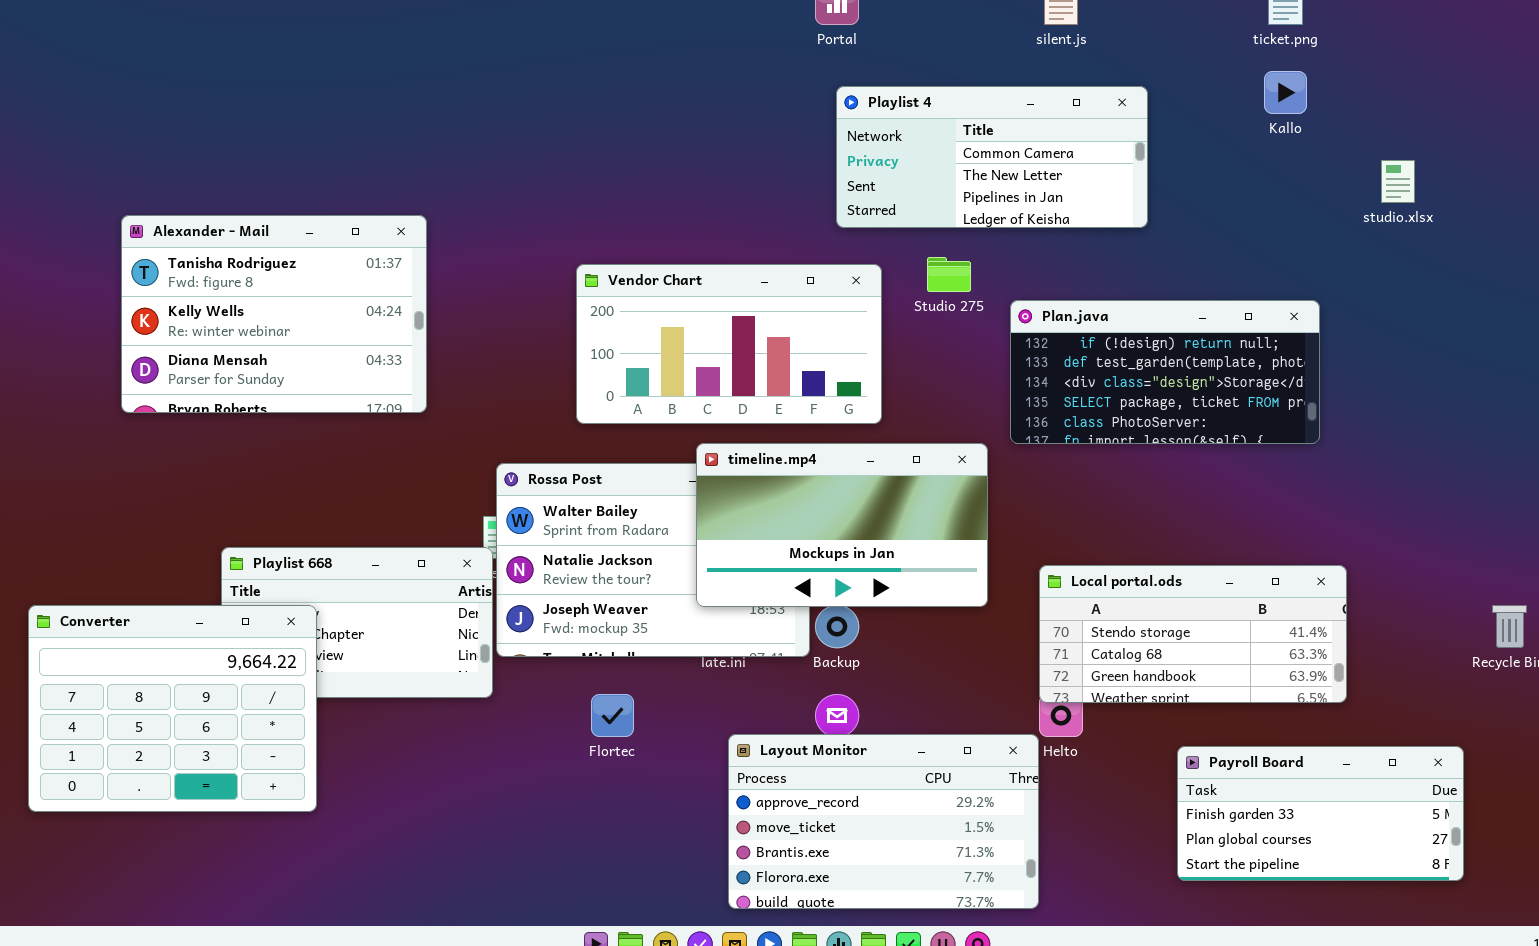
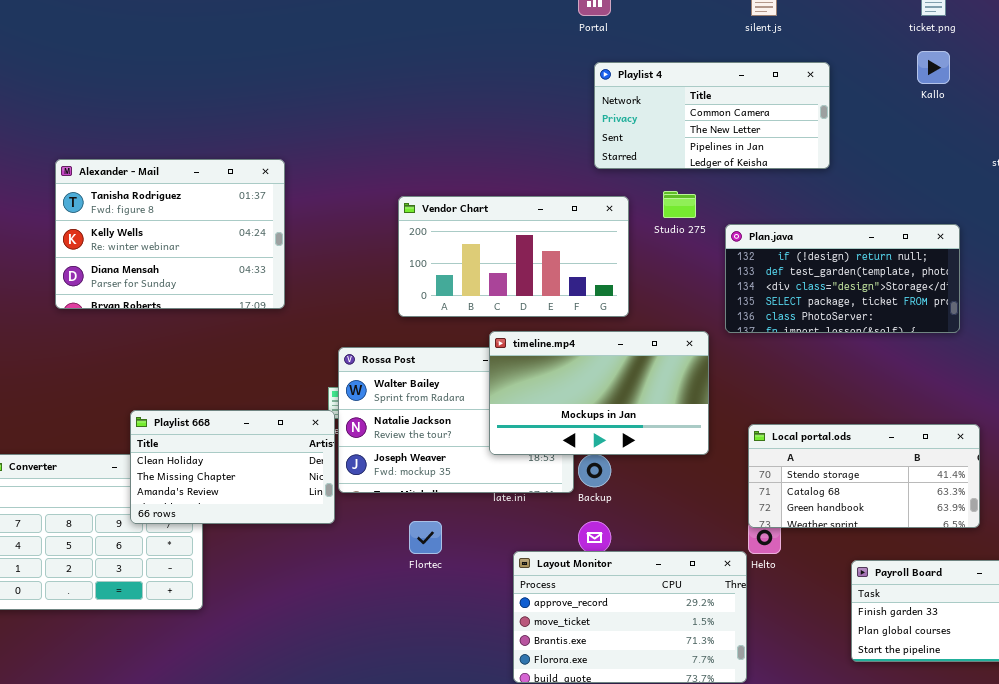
Playlist 668: [221,547,493,698] -> [130,410,335,524], raised

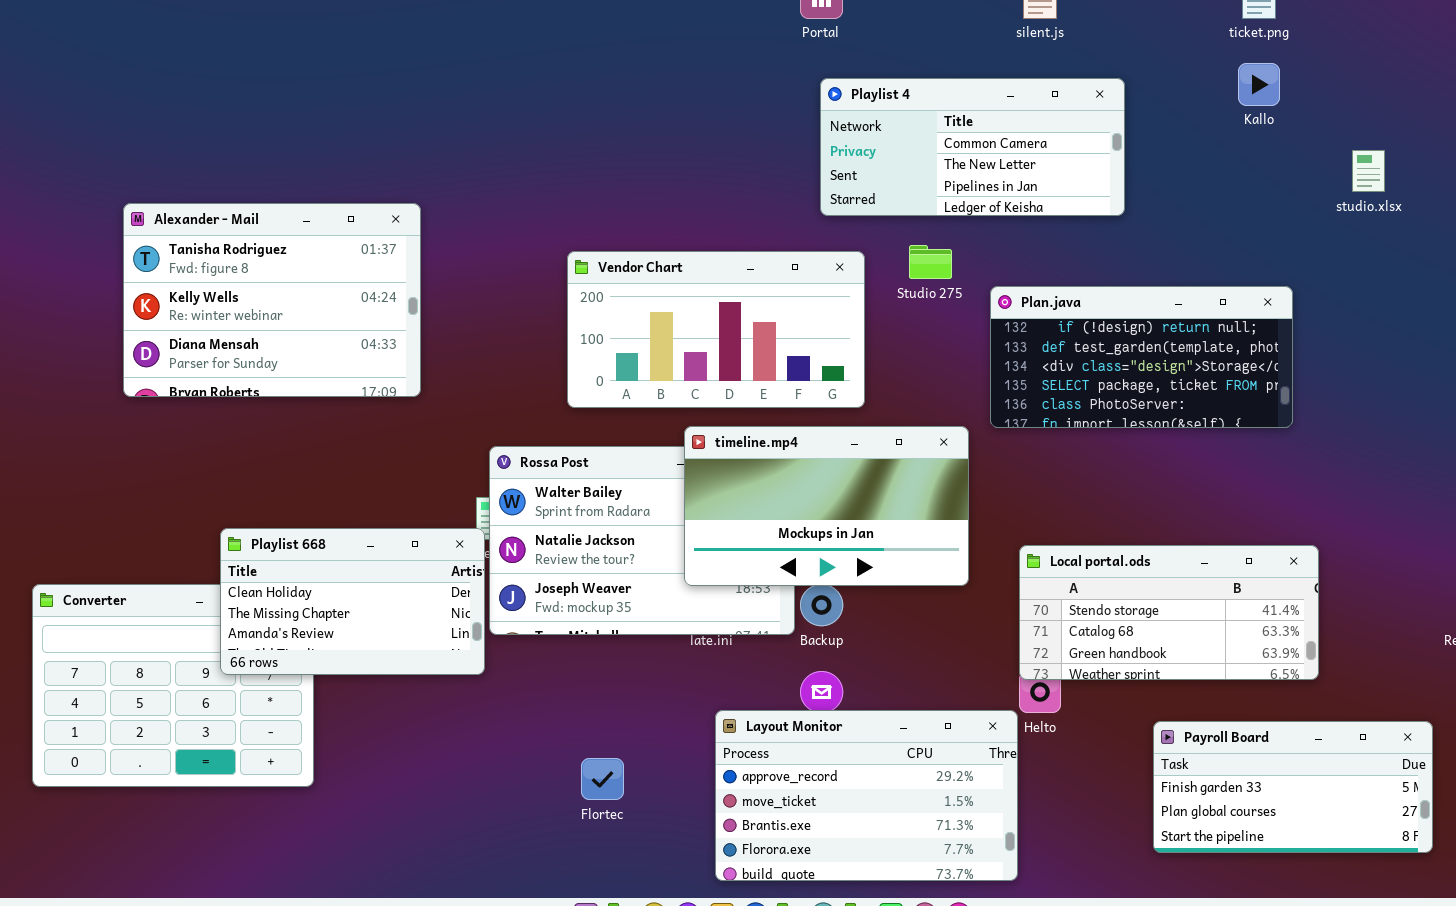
Flortec: [409,521,442,554] -> [581,758,624,800], moved

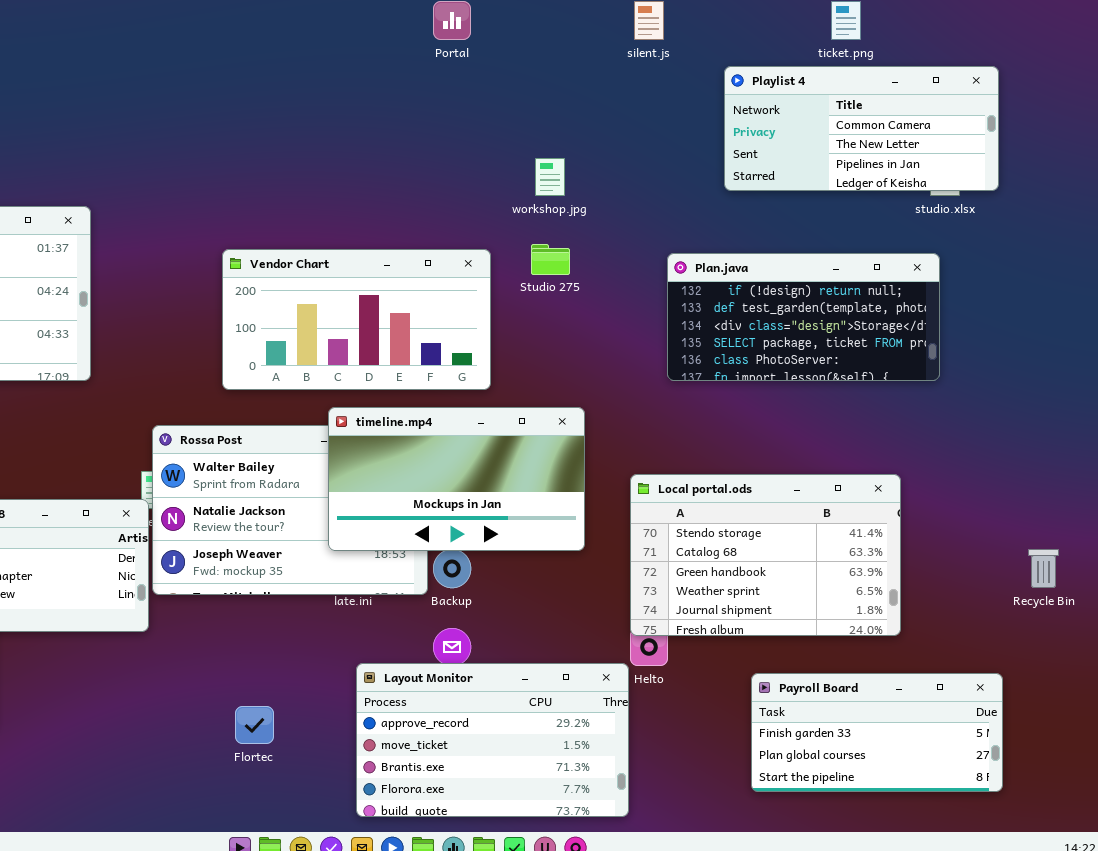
Playlist 4: [820,78,1125,216] -> [724,66,999,191], moved
Plan.java: [990,286,1293,428] -> [667,253,940,381], moved
Local portal.ods: [1019,545,1319,680] -> [630,474,901,636], resized

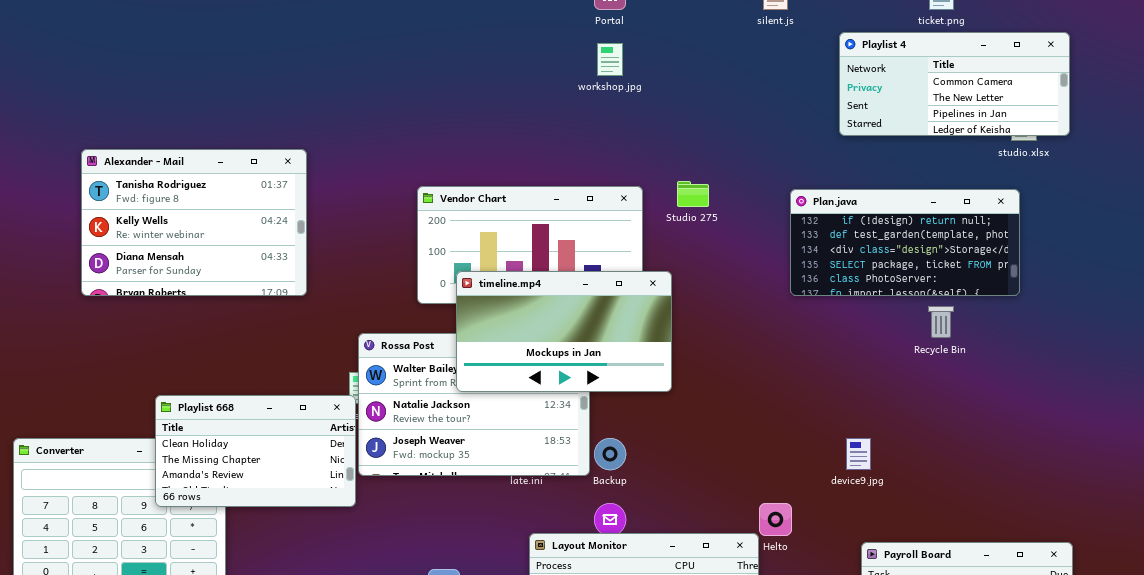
workshop.jpg: [535,158,565,196] -> [597,43,623,76], moved
timeline.mp4: [328,407,585,551] -> [456,271,672,392], moved
Local portal.ods: [630,474,901,636] -> none, closed
Recycle Bin: [1028,549,1059,588] -> [928,306,954,338], moved

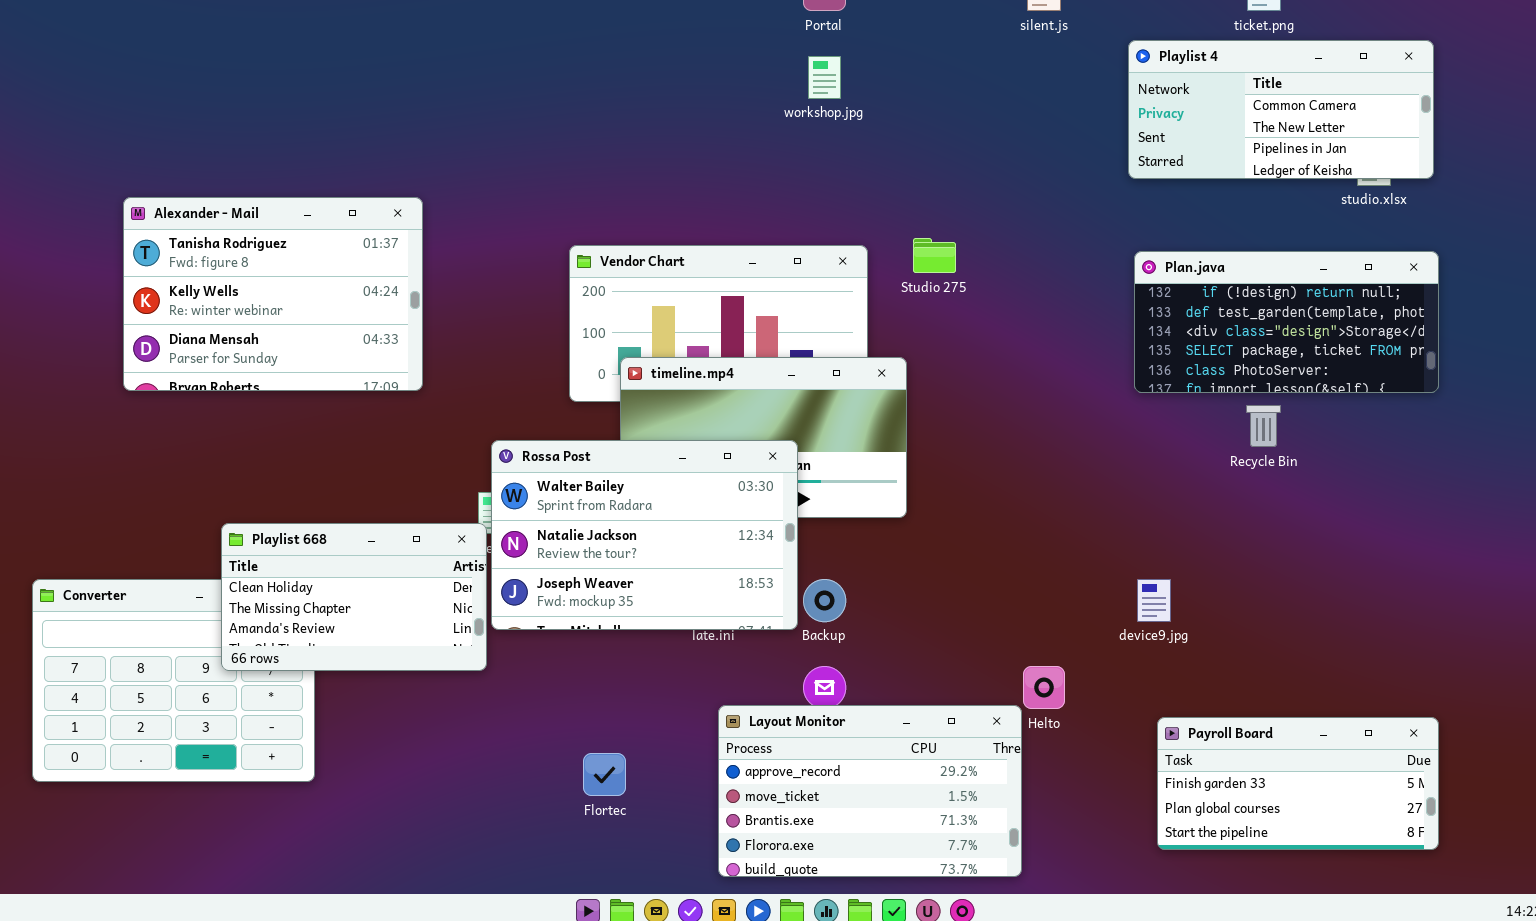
Plan.java: [790,189,1020,296] -> [1134,251,1439,393], moved
Rossa Post: [358,333,590,476] -> [491,440,798,630], raised

